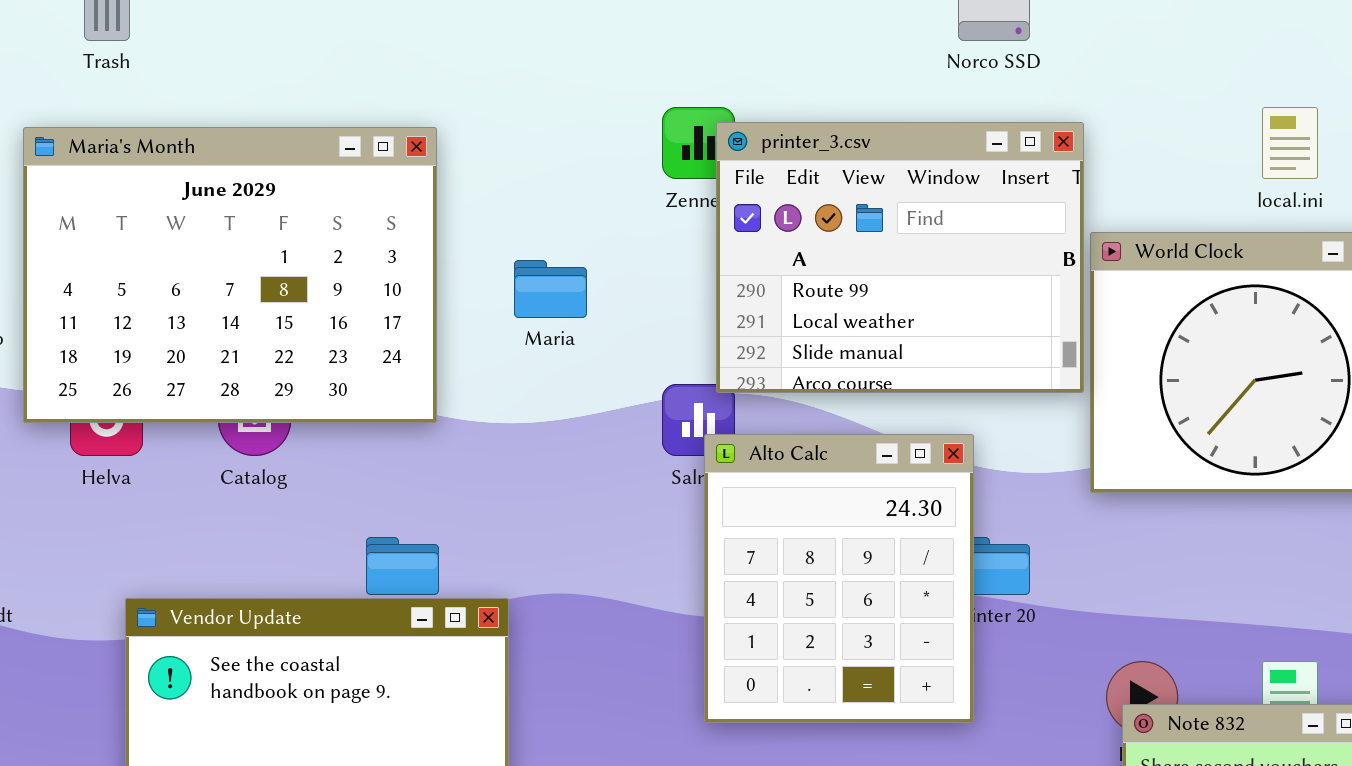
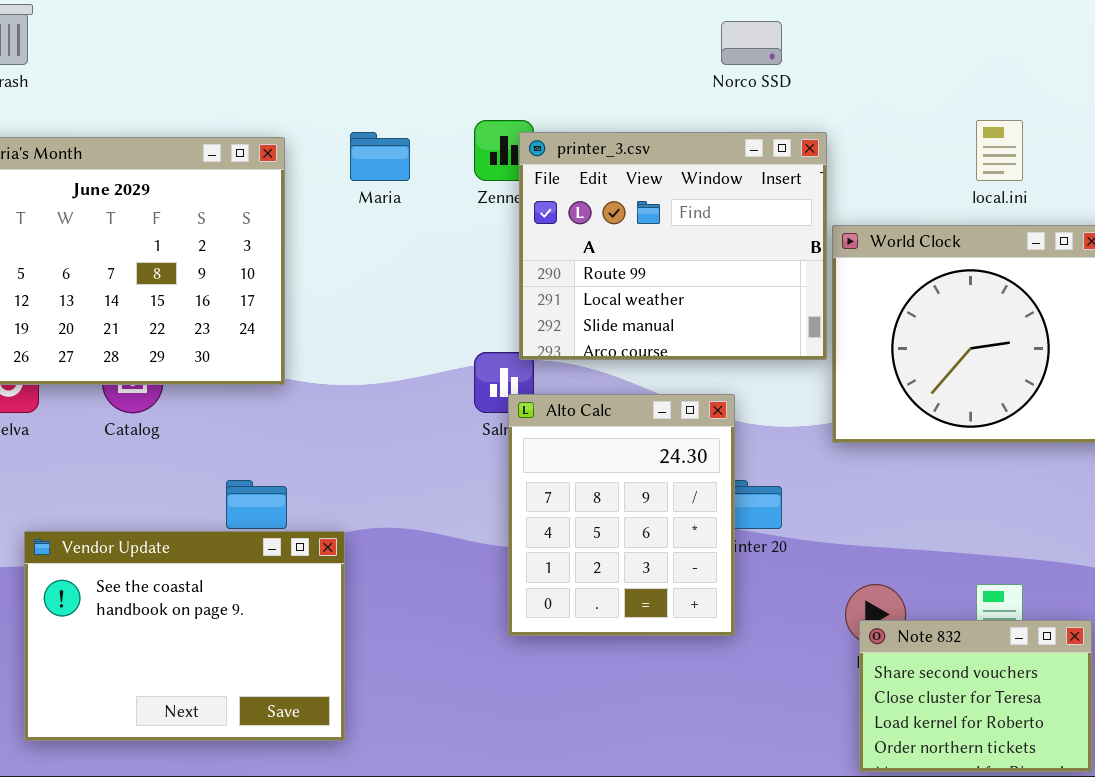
Maria: [514,260,587,318] -> [350,132,410,181], moved

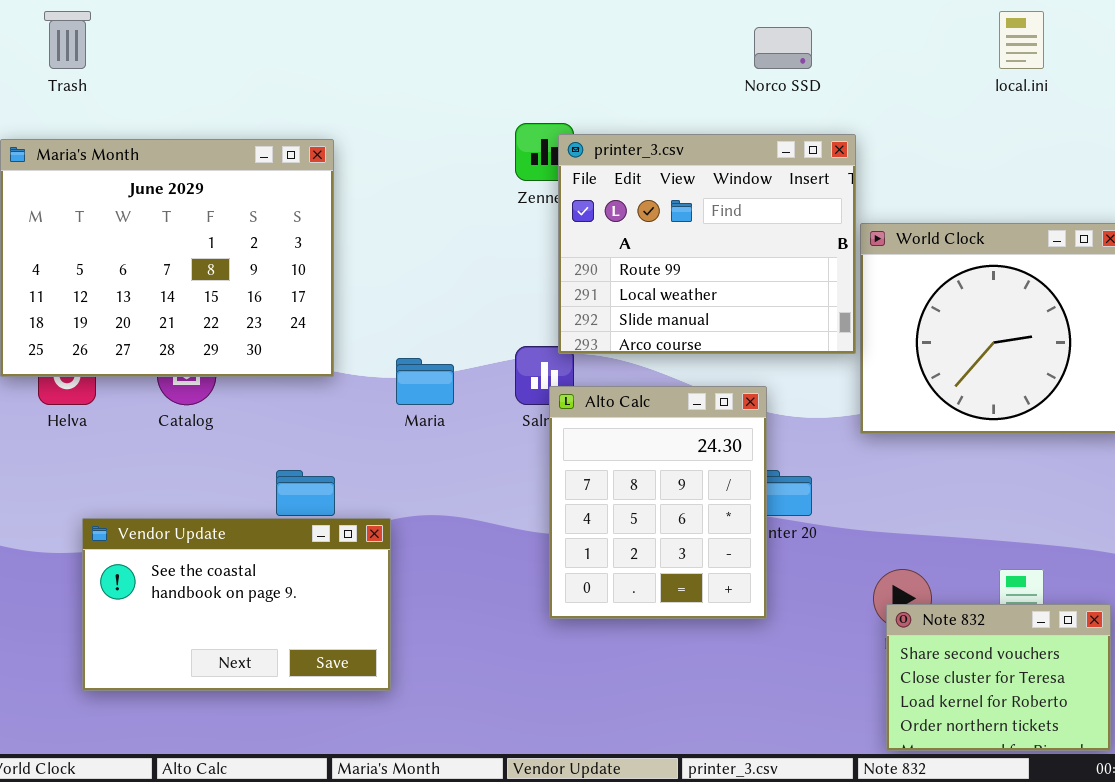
local.ini: [976,120,1023,181] -> [999,11,1044,69], moved
Maria: [350,132,410,181] -> [396,358,454,405], moved
Vendor Update: [24,531,345,741] -> [82,518,391,691], resized

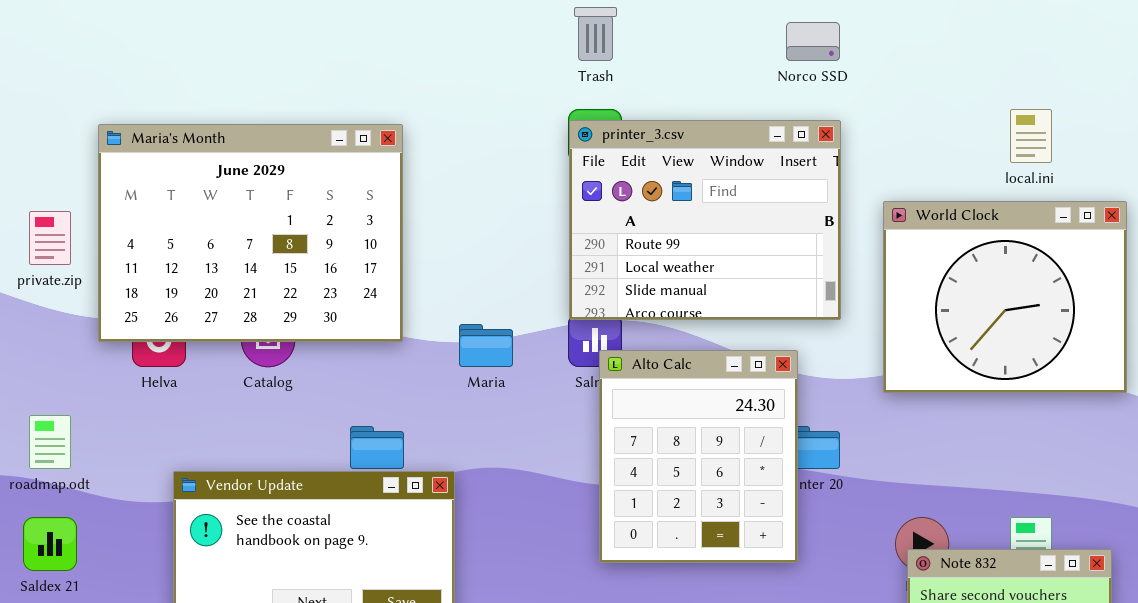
Trash: [44,11,91,69] -> [574,7,617,61], moved
local.ini: [999,11,1044,69] -> [1010,109,1052,163], moved
printer_3.csv: [558,134,856,354] -> [569,120,841,320], moved

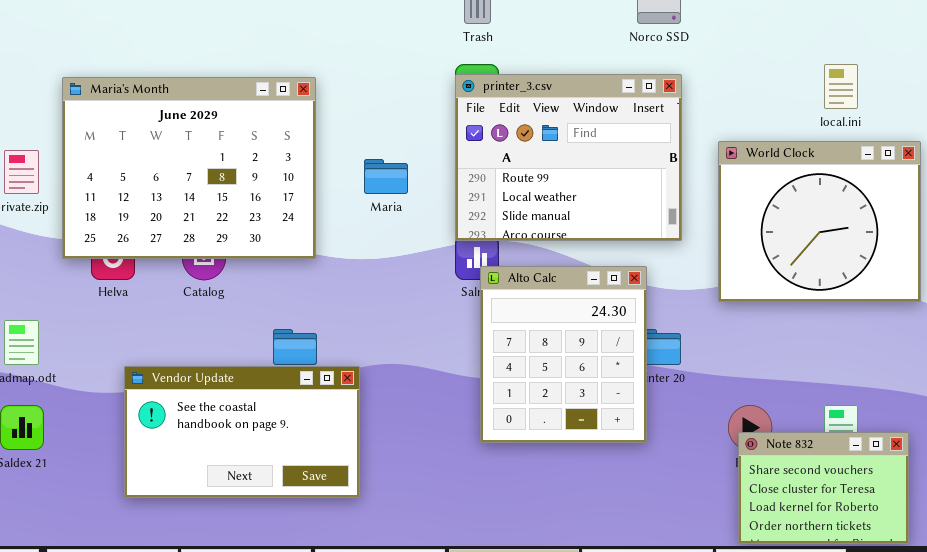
Maria: [459,324,513,367] -> [364,159,408,194], moved

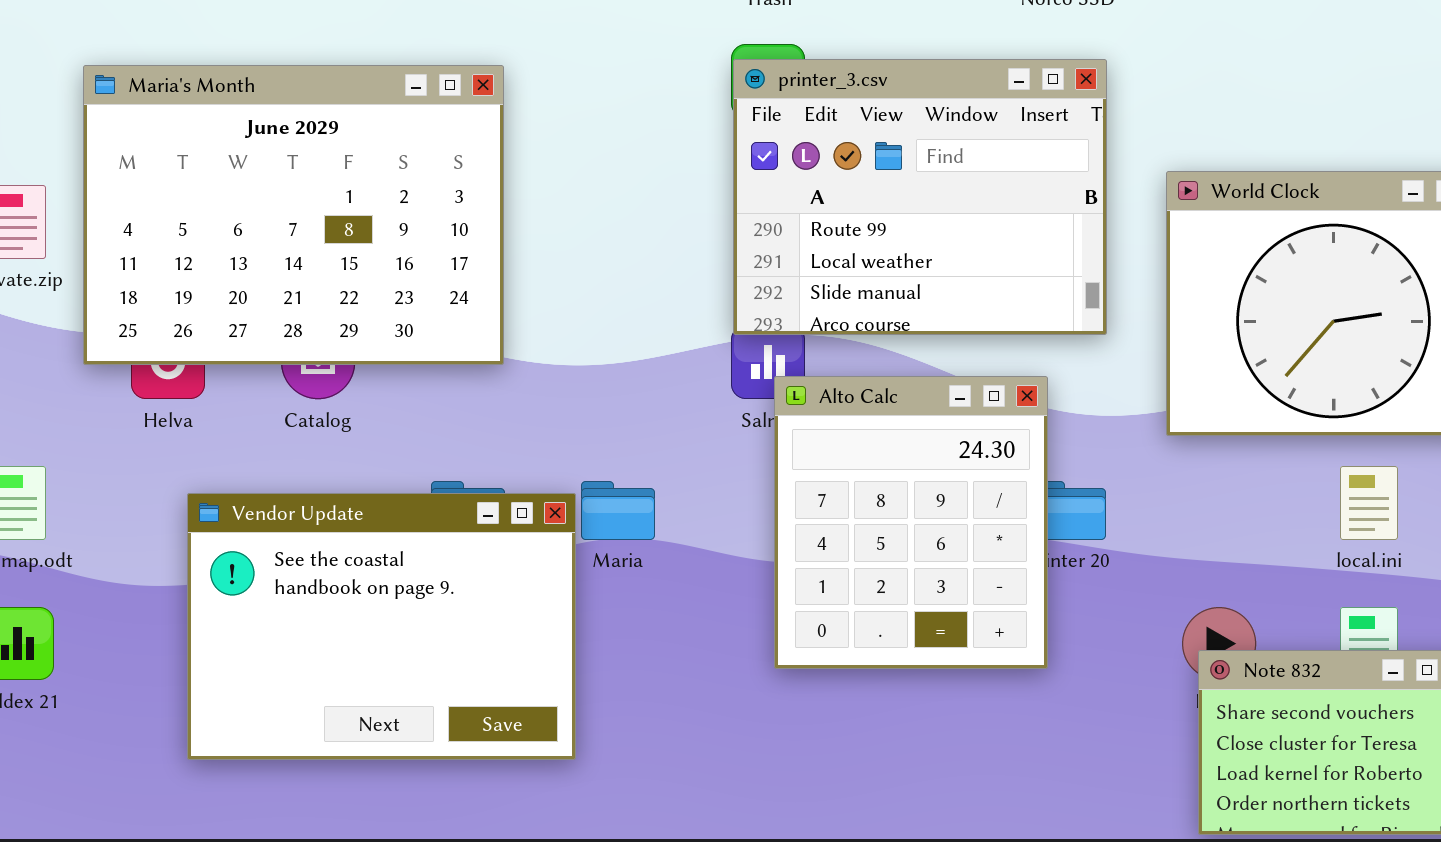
local.ini: [824,64,858,109] -> [1340,466,1398,540], moved
Maria: [364,159,408,194] -> [581,481,655,540], moved
Vendor Update: [124,366,360,498] -> [187,493,576,760], resized

